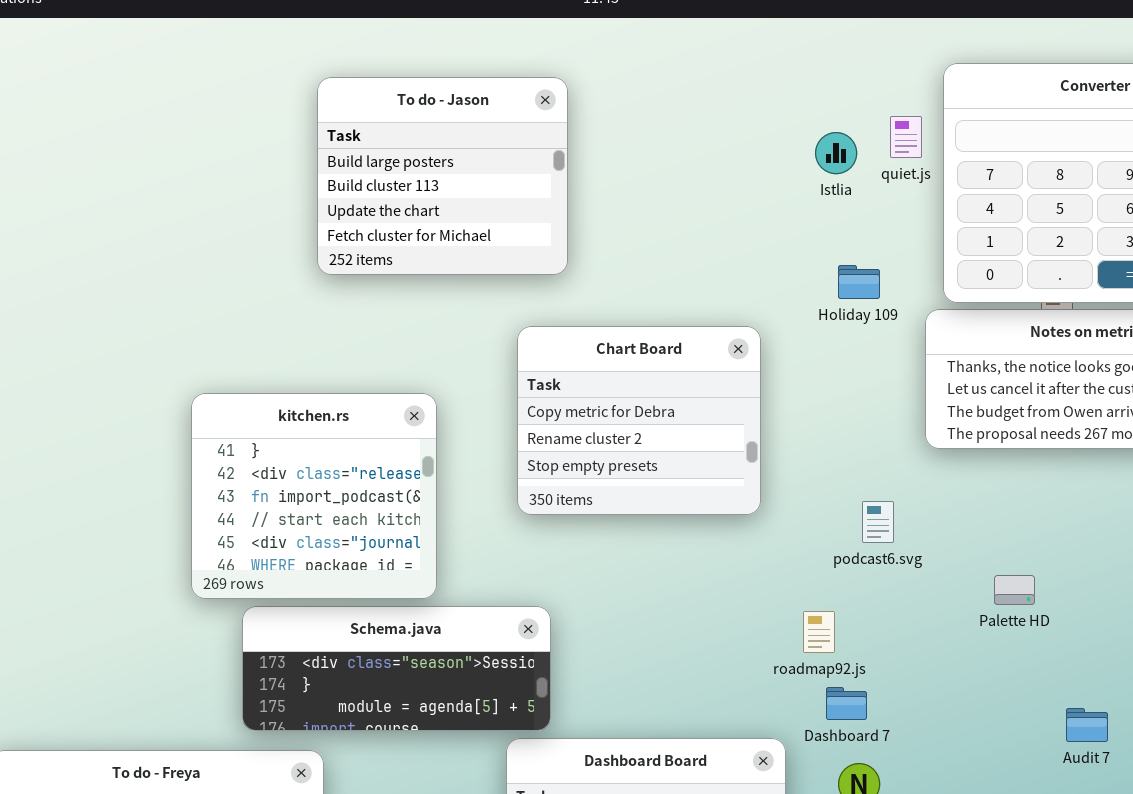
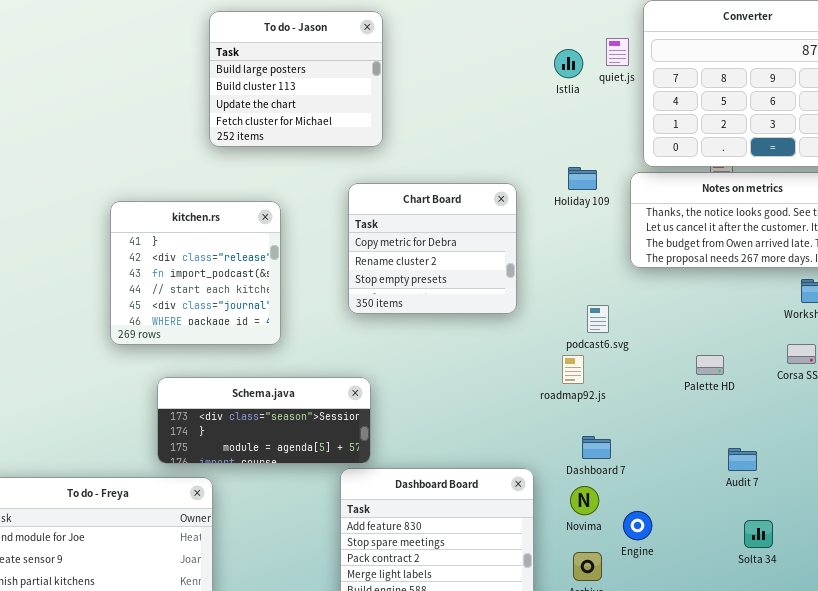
Holiday 109: [838,265,880,299] -> [568,167,597,190], moved
kitchen.rs: [191,393,437,599] -> [110,201,281,345], moved
Palette HD: [994,575,1035,605] -> [696,355,724,375], moved
roadmap92.js: [803,611,835,653] -> [562,355,584,384], moved
Dashboard 7: [826,687,867,720] -> [582,436,611,459], moved

